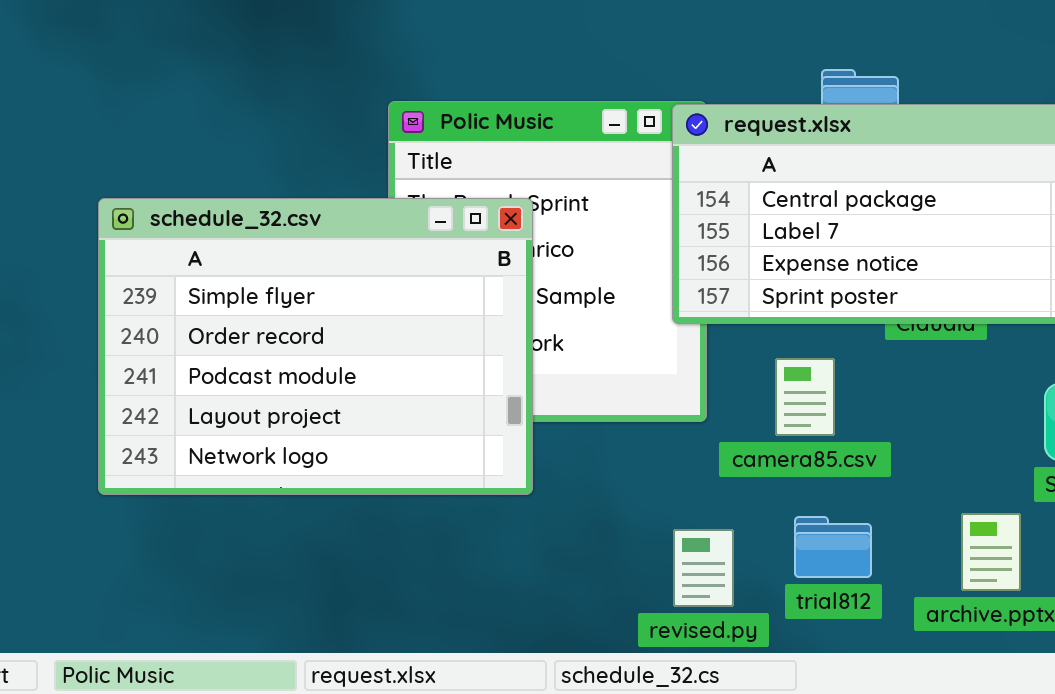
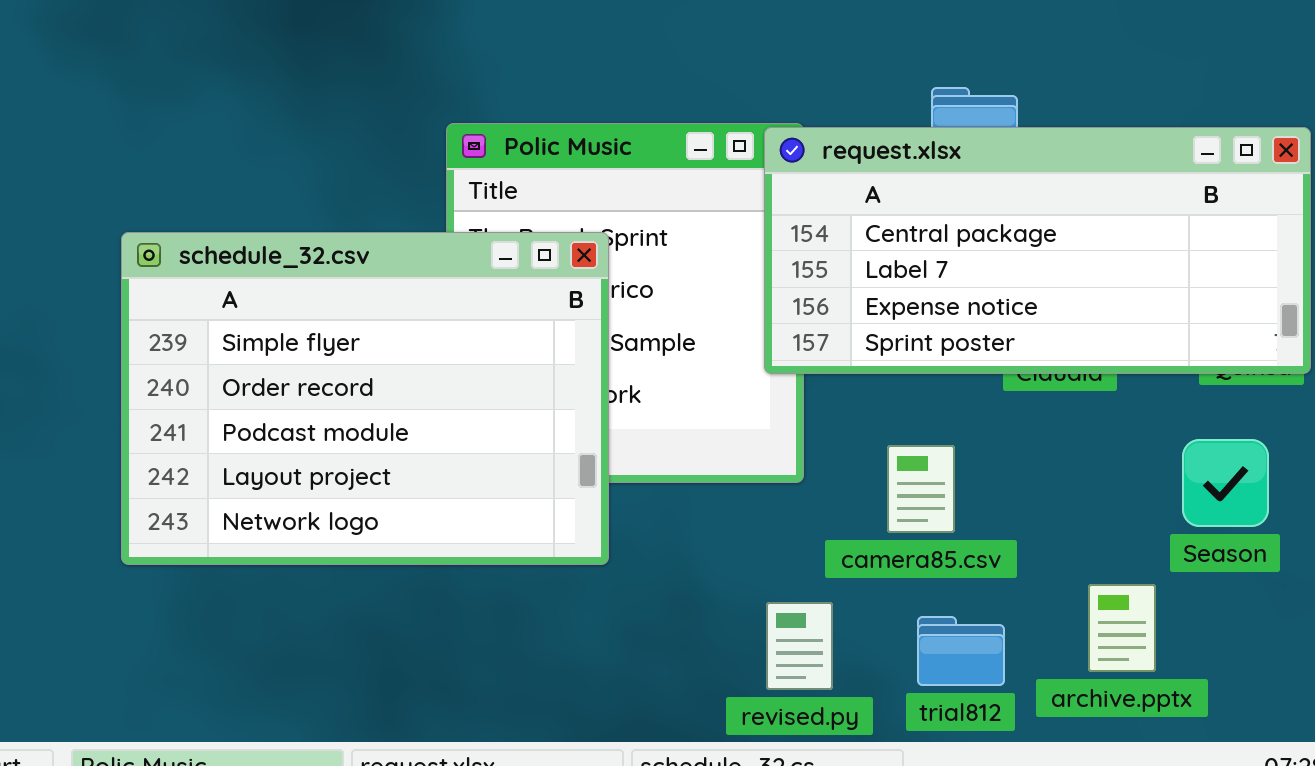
camera85.csv: [775,358,835,436] -> [887,445,955,533], moved
trial812: [794,516,872,578] -> [917,616,1005,686], moved

